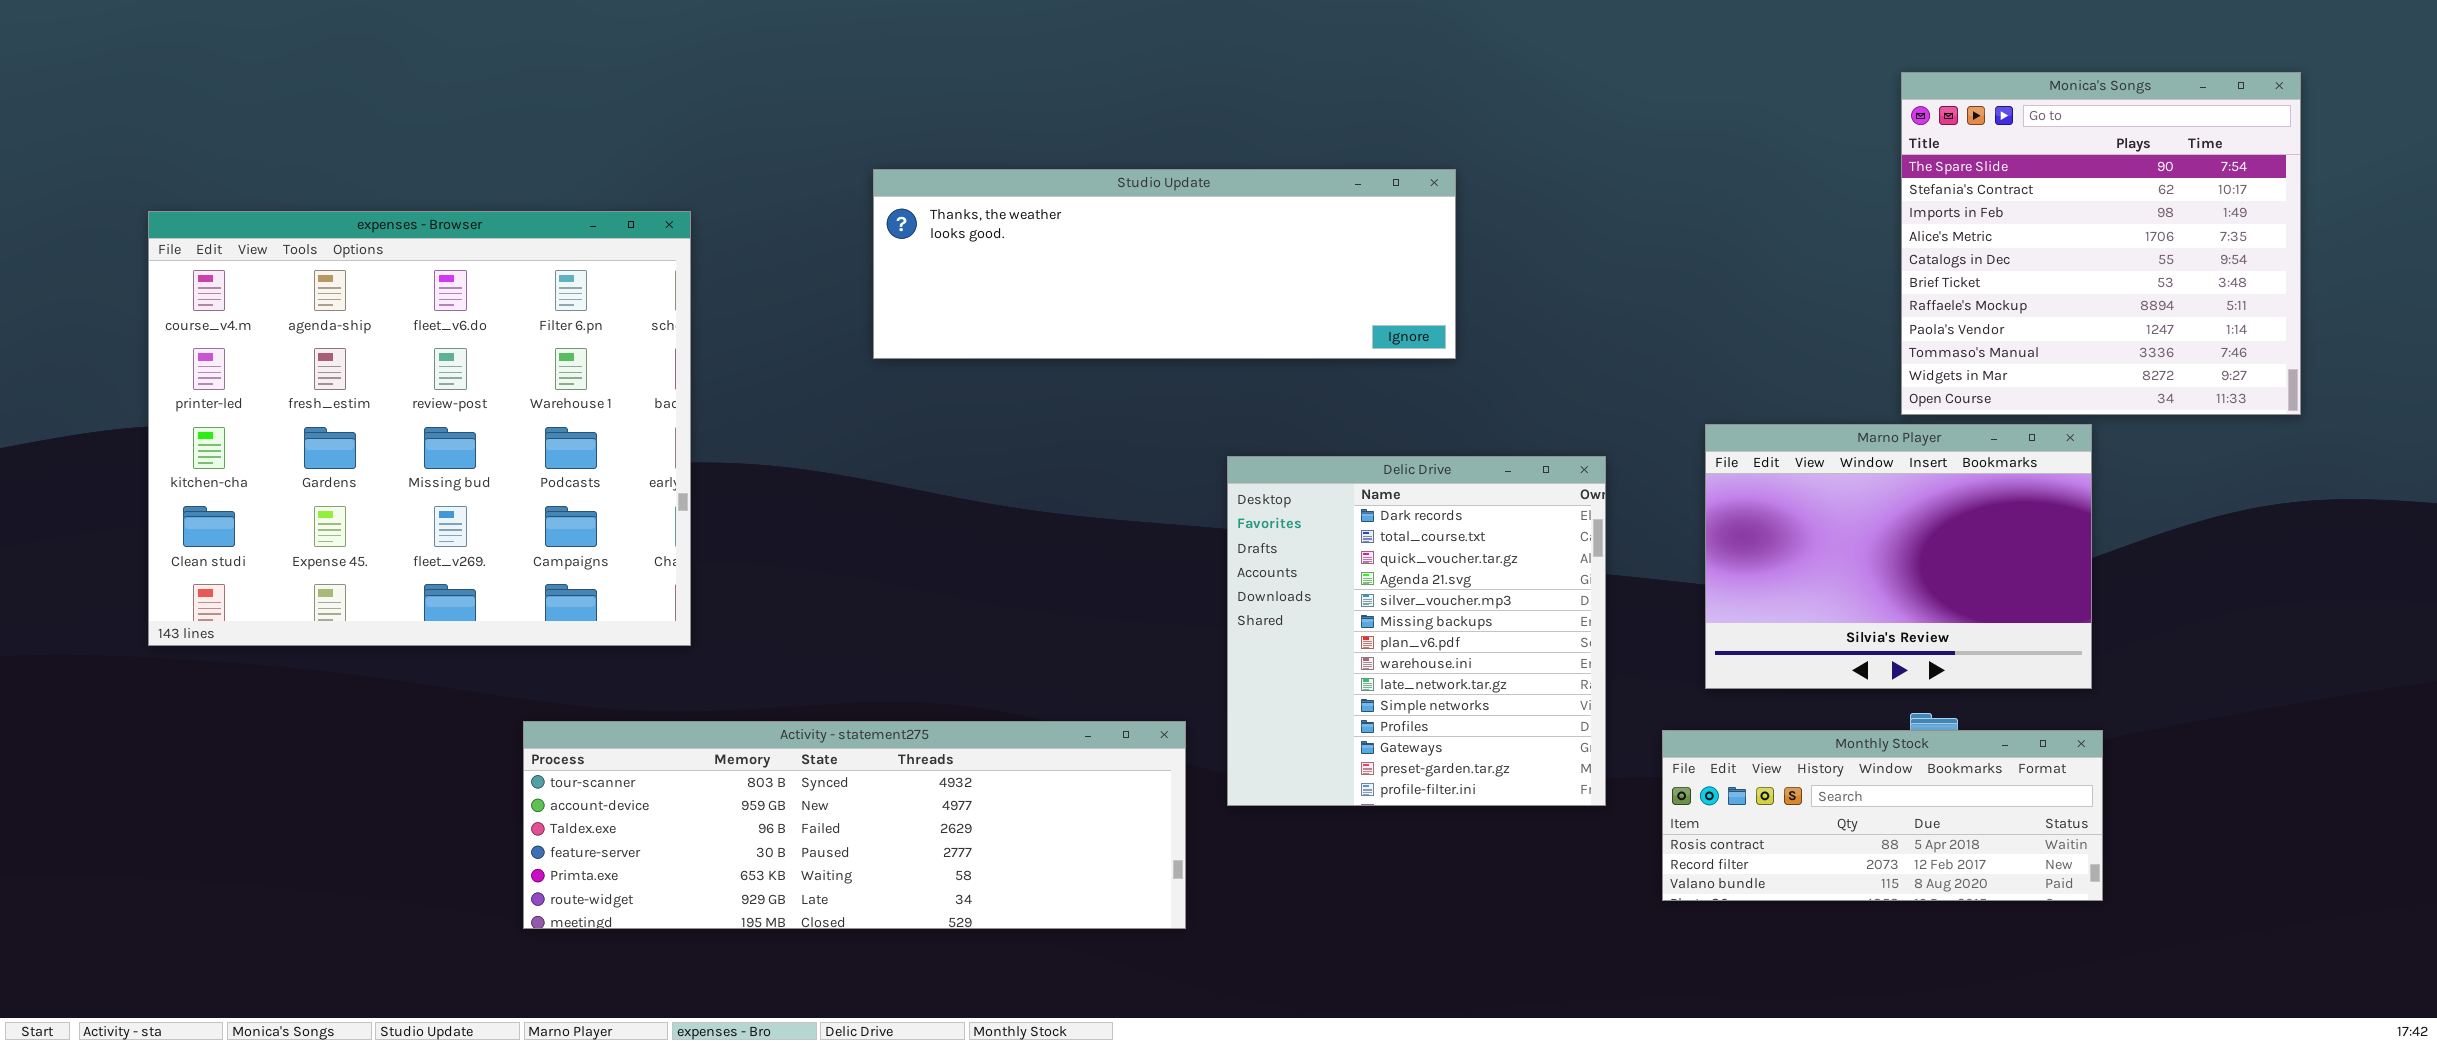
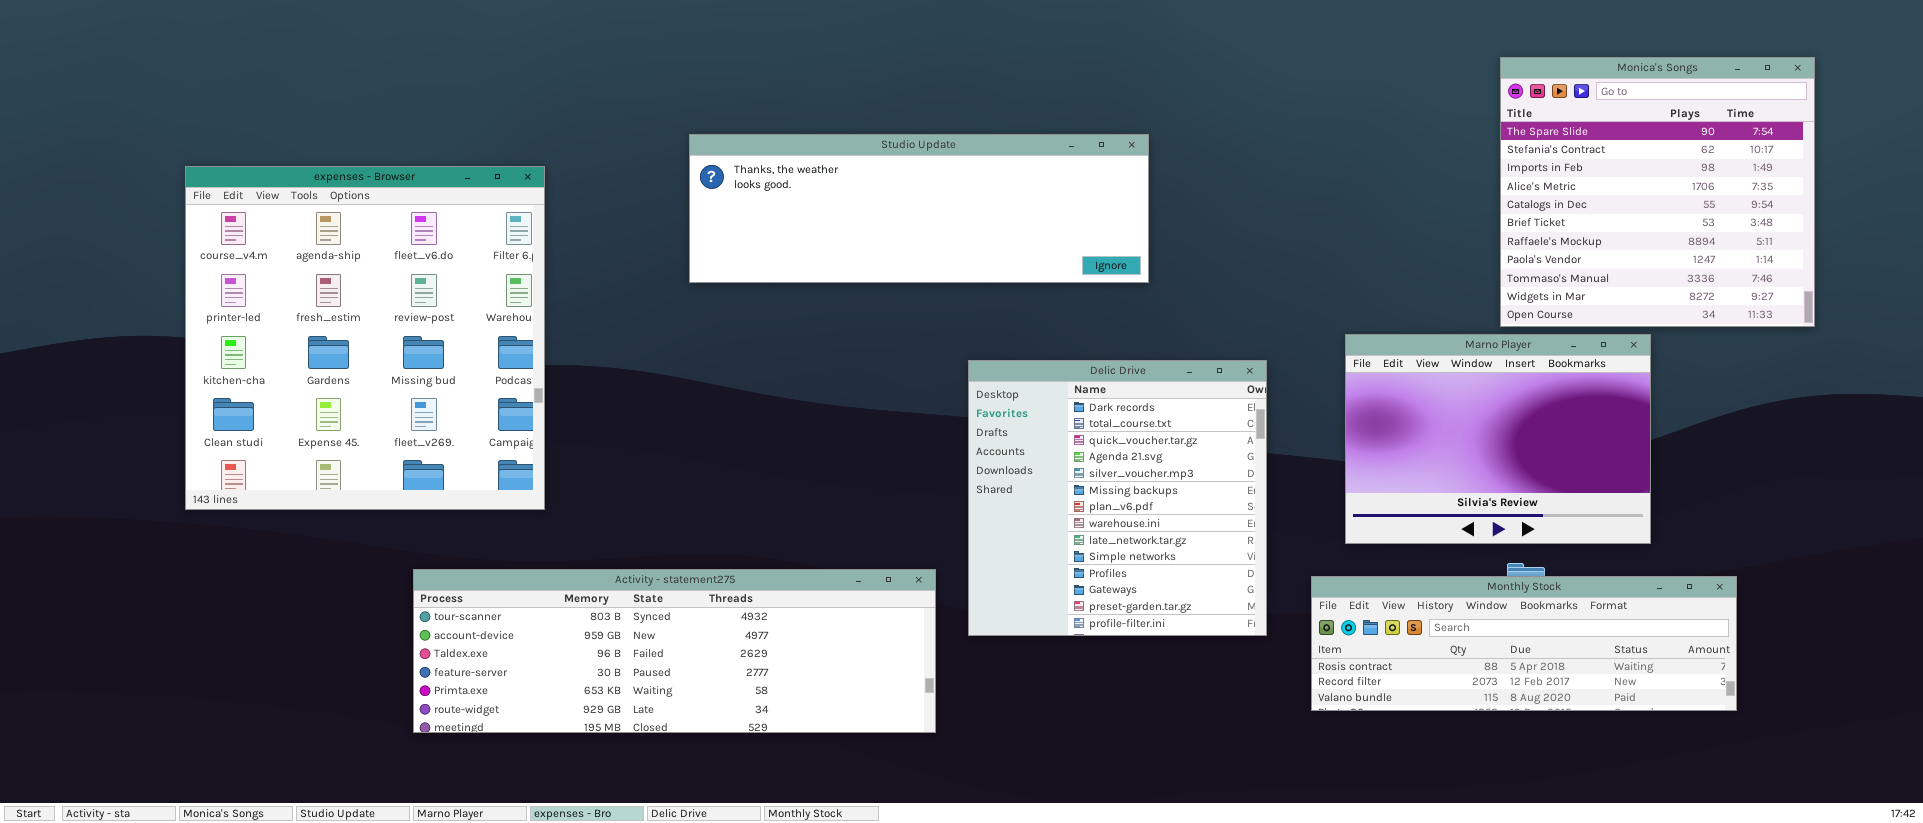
expenses - Browser: [148,211,691,646] -> [185,166,545,510], resized
Monthly Stock: [1662,730,2103,901] -> [1311,576,1737,711], resized

